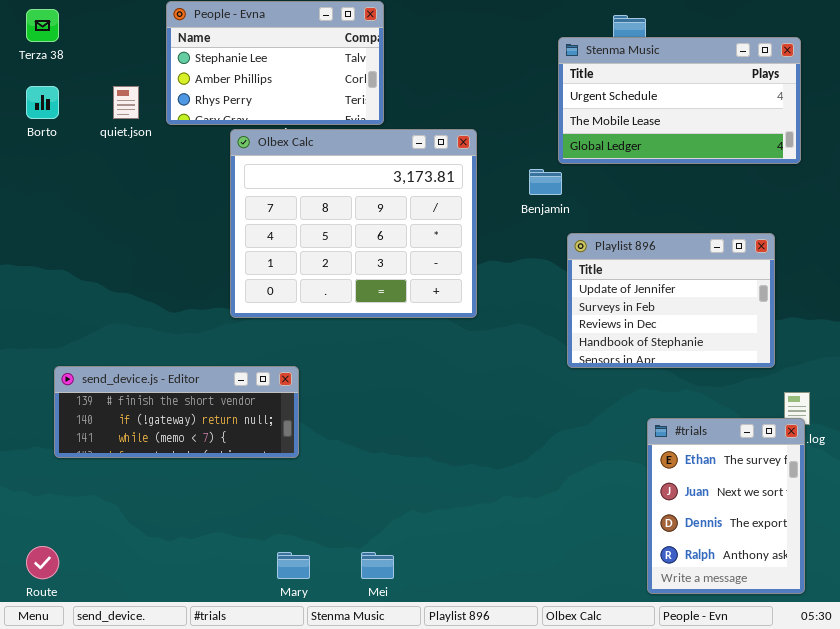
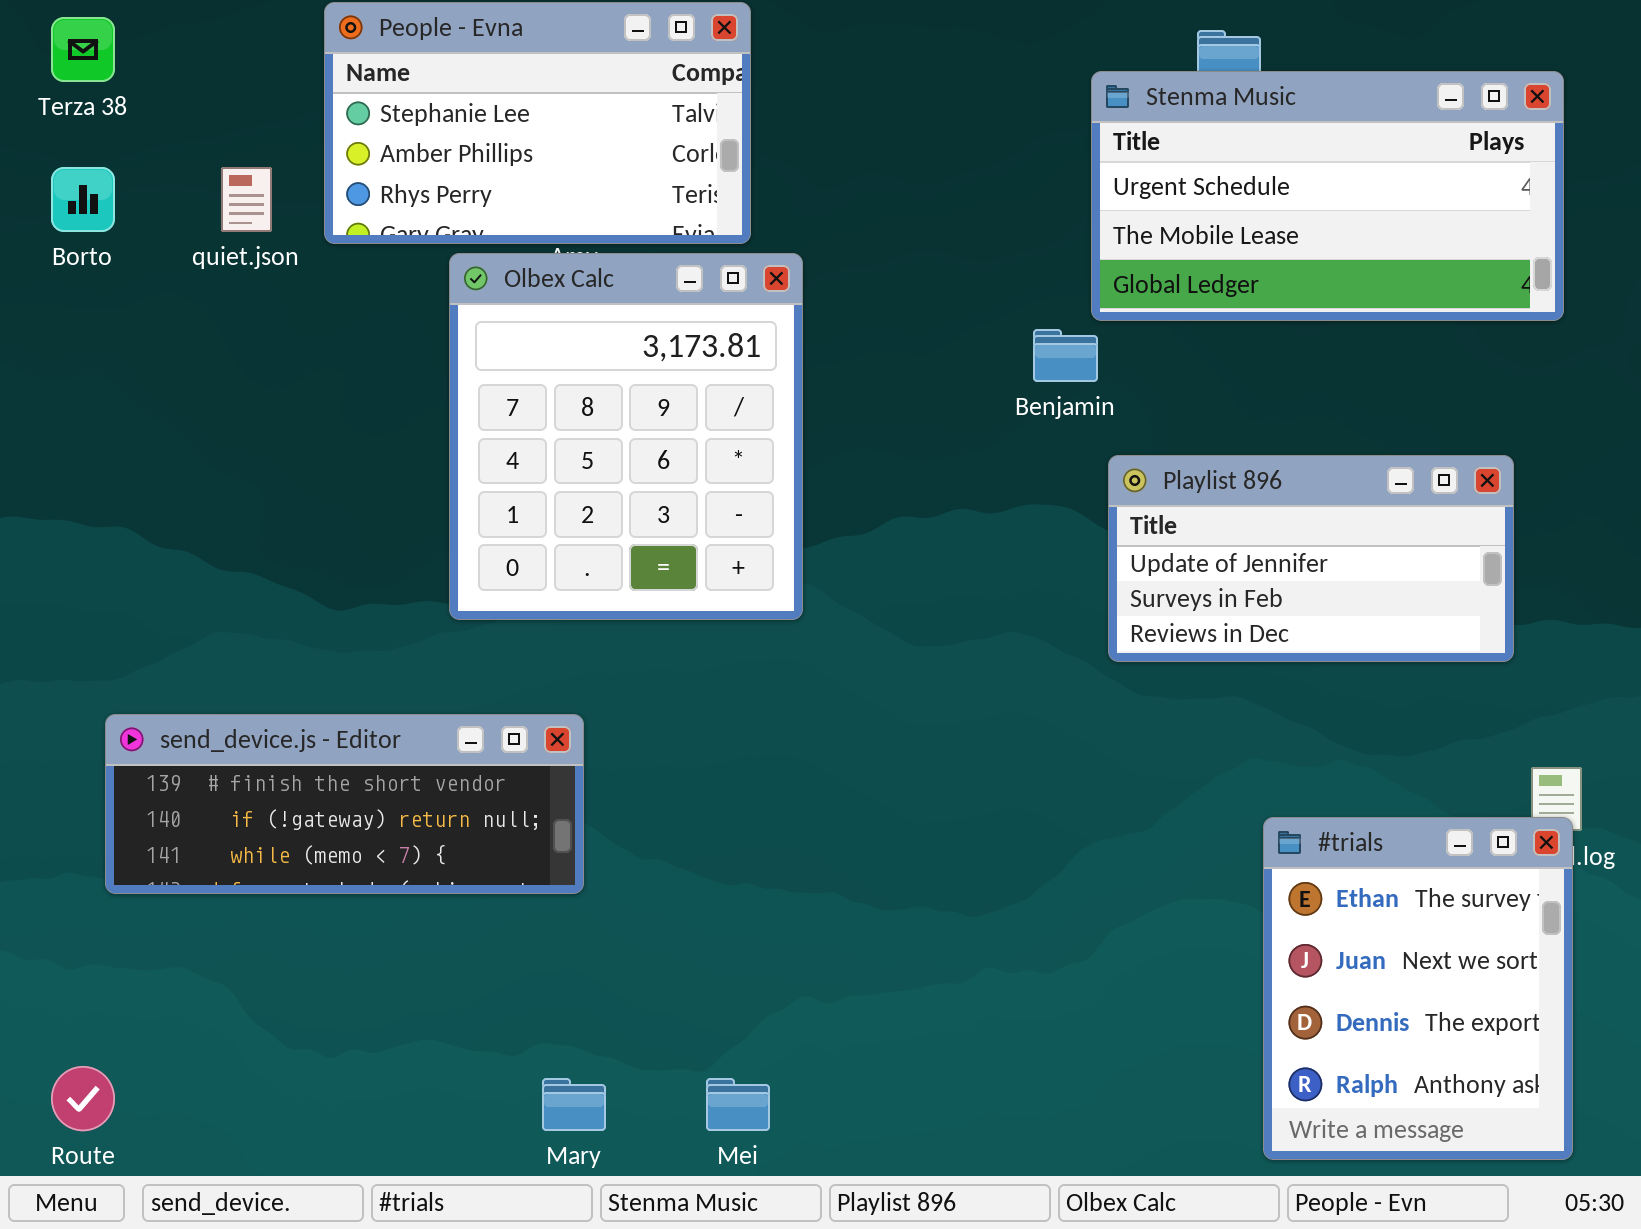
Olbex Calc: [230,129,477,318] -> [449,253,803,620], resized
Playlist 896: [567,233,775,368] -> [1108,455,1514,662], resized

